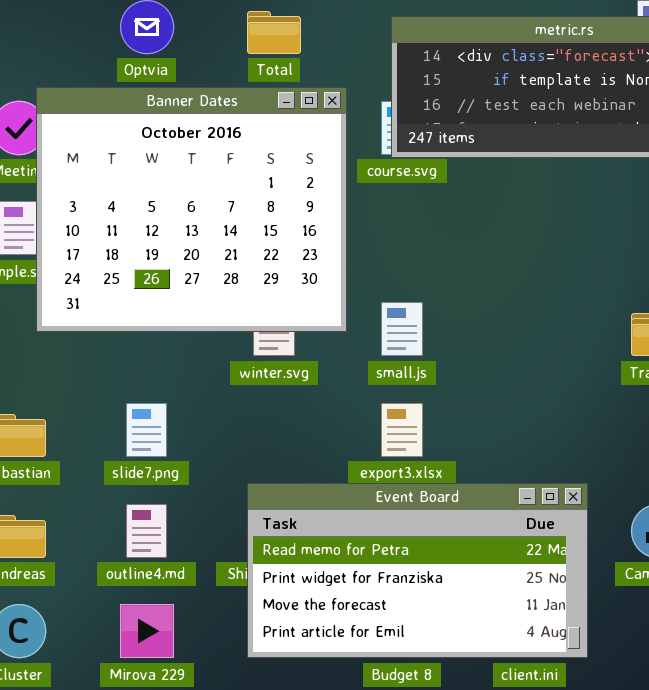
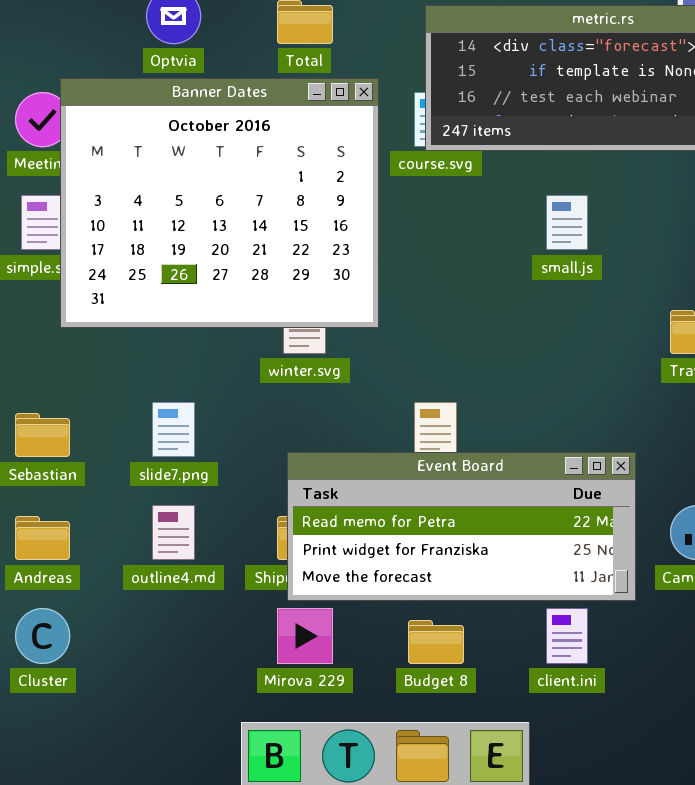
small.js: [381,302,423,356] -> [546,195,588,250], moved
Event Board: [247,483,588,658] -> [287,452,636,601], moved, resized
Mirova 229: [120,604,174,658] -> [277,608,333,664], moved

